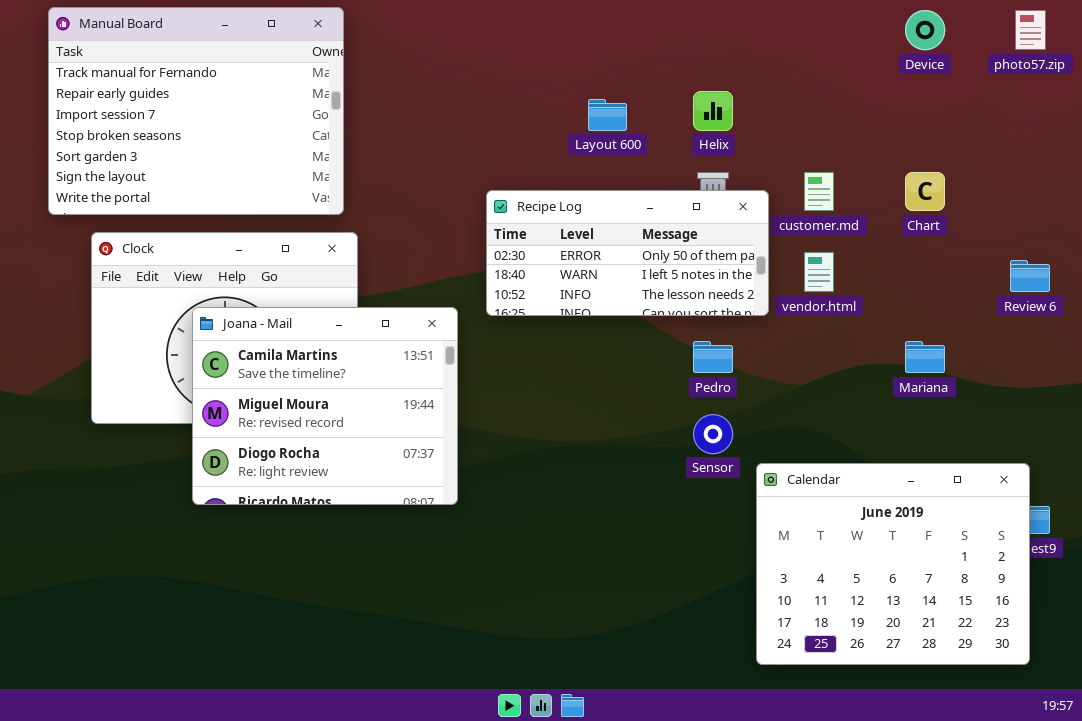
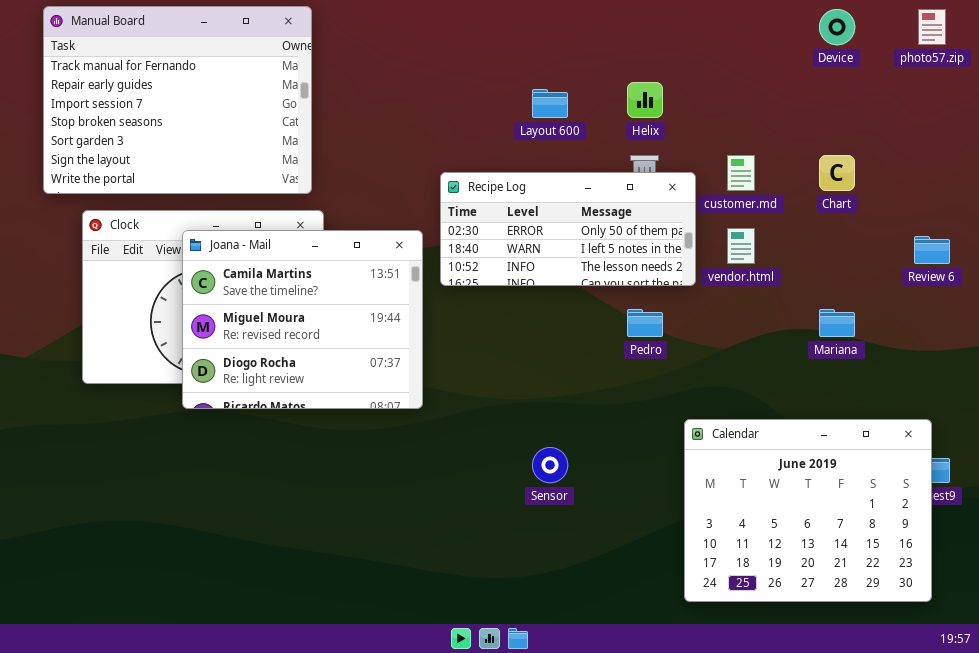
Joana - Mail: [192,307,458,505] -> [182,230,423,409], moved
Sensor: [693,414,733,454] -> [532,447,568,483], moved

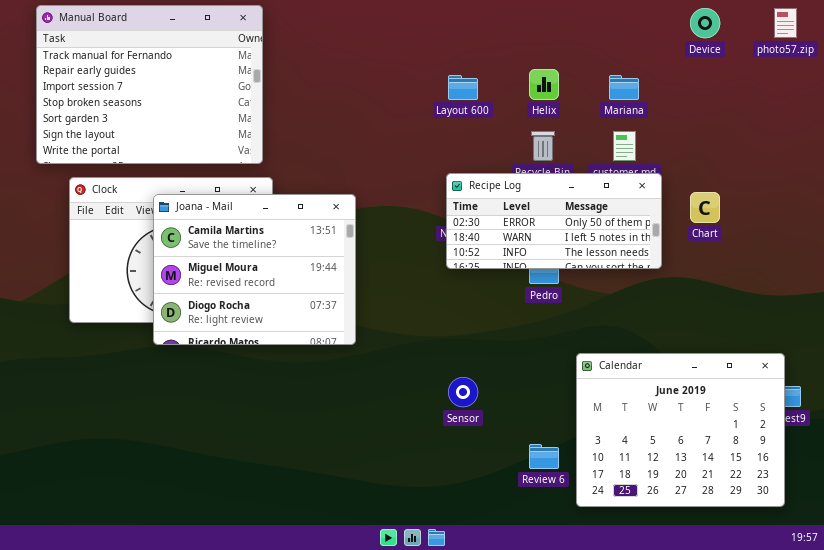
Chart: [819,155,855,191] -> [690,192,720,223], moved
Recipe Log: [440,172,696,286] -> [446,173,662,269], moved
Review 6: [914,236,950,264] -> [529,444,559,469], moved
Mariana: [819,309,855,337] -> [609,75,639,100], moved

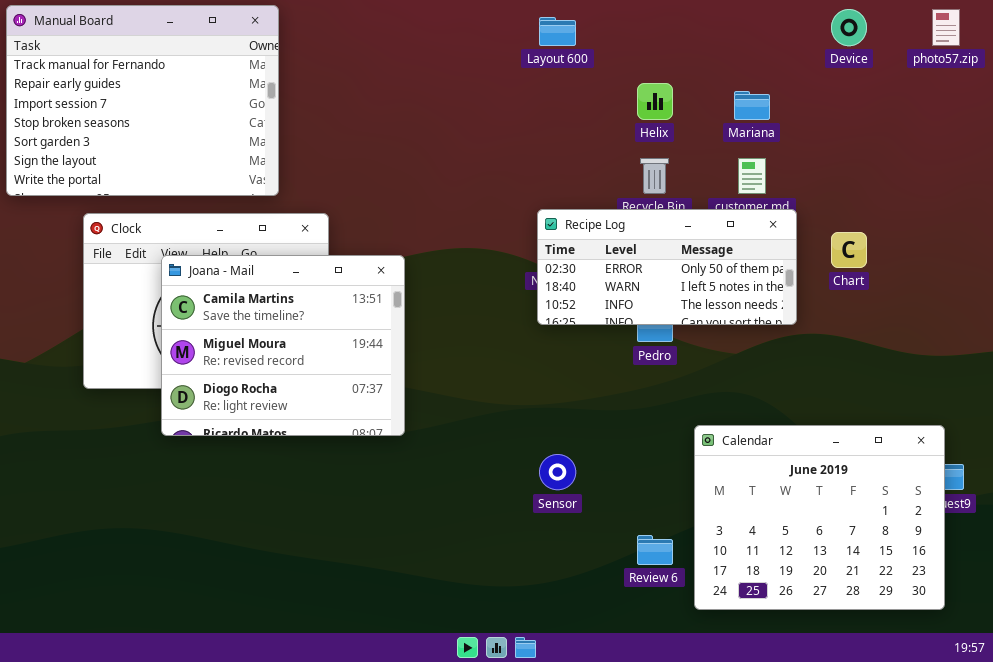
Manual Board: [36,5,263,164] -> [6,5,279,196], moved
Layout 600: [448,75,478,100] -> [539,17,576,46], moved
Joana - Mail: [153,194,356,345] -> [161,255,405,436], moved

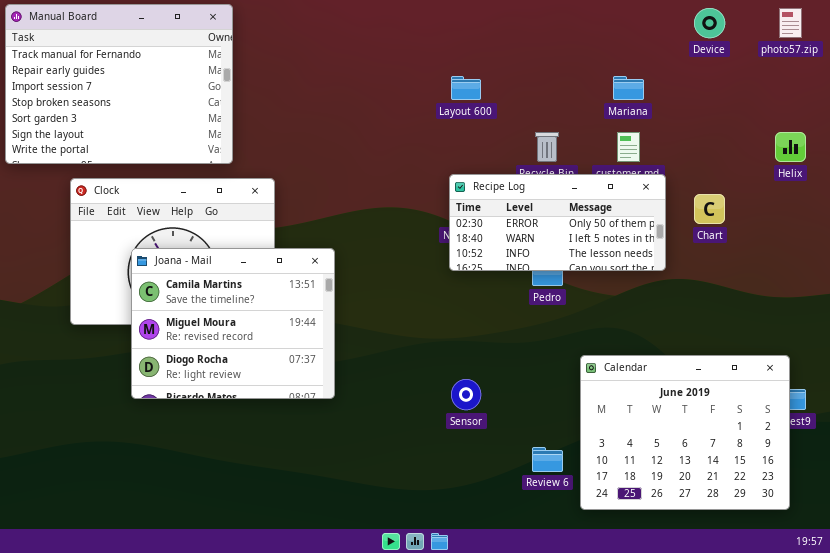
Layout 600: [539,17,576,46] -> [451,76,481,100], moved
Helix: [637,83,673,120] -> [775,132,806,162], moved
Joana - Mail: [161,255,405,436] -> [131,248,335,399], moved

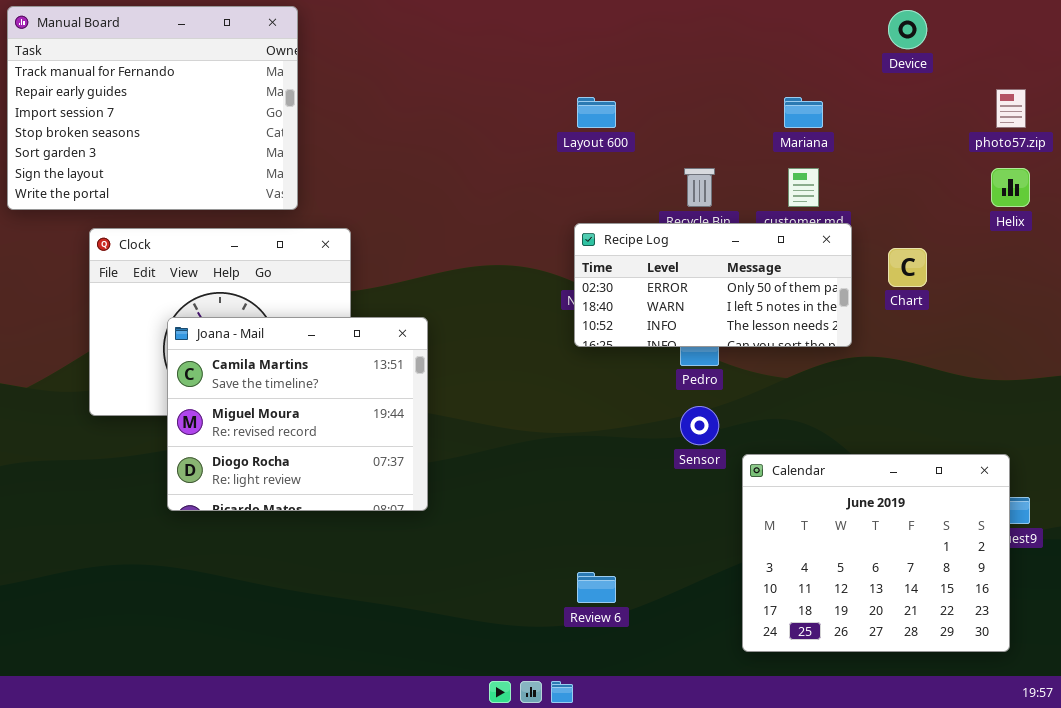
photo57.zip: [779,8,802,38] -> [996,89,1026,128], moved
Sensor: [451,379,481,410] -> [680,406,719,445], moved
Review 6: [532,447,563,472] -> [577,572,616,603], moved

